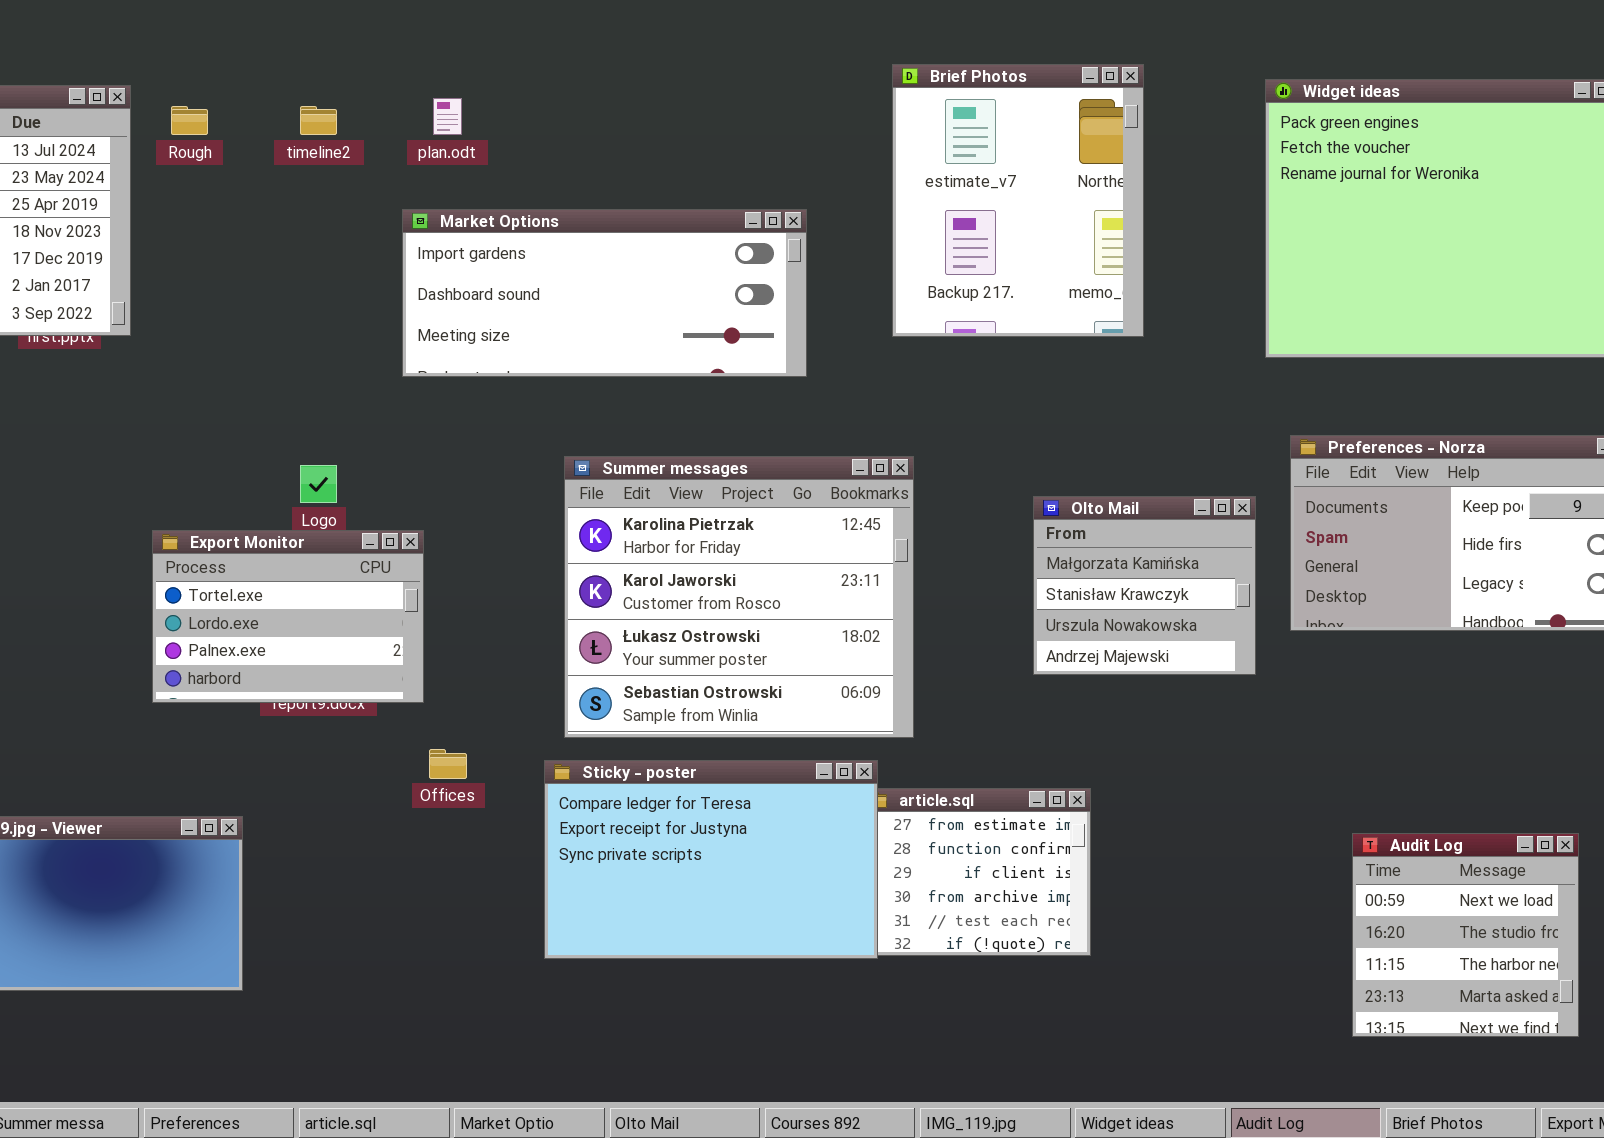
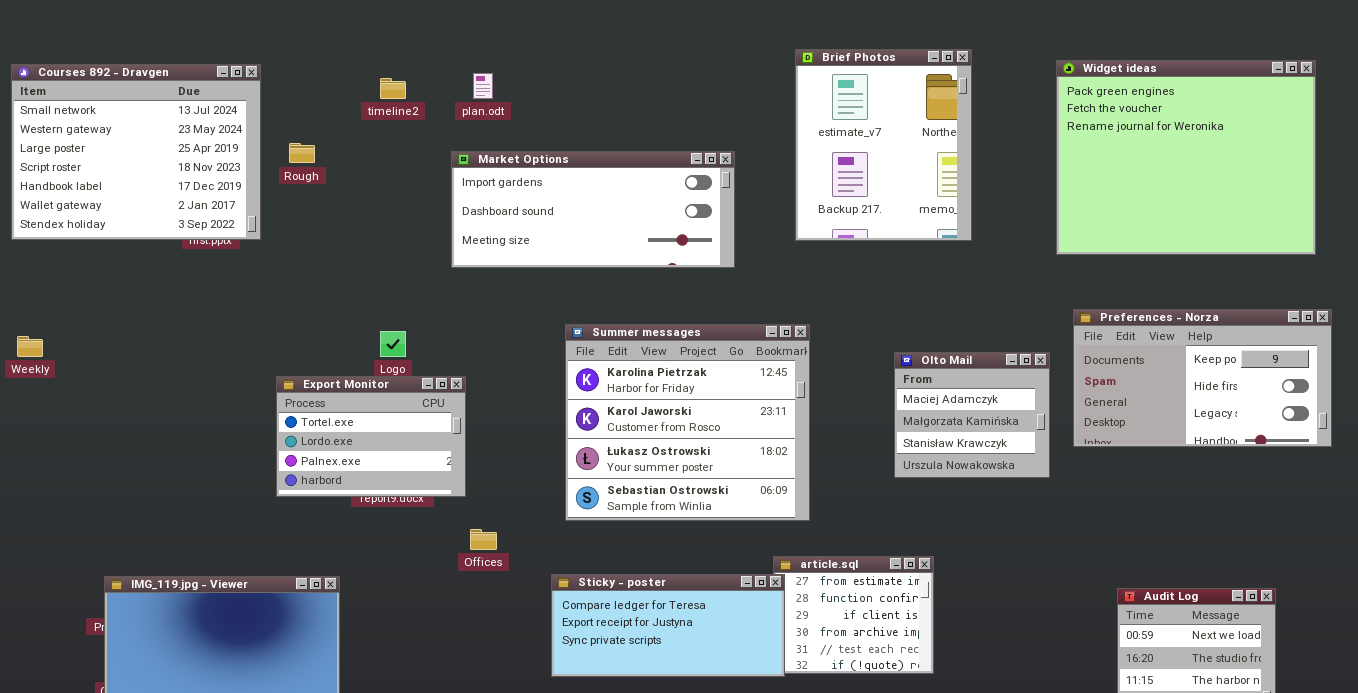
Rough: [171,106,208,135] -> [289,143,315,163], moved
Olto Mail: [1033,496,1256,675] -> [894,352,1050,478], scrolled up 1 row
Sticky - poster: [544,760,878,959] -> [551,574,785,677], resized

